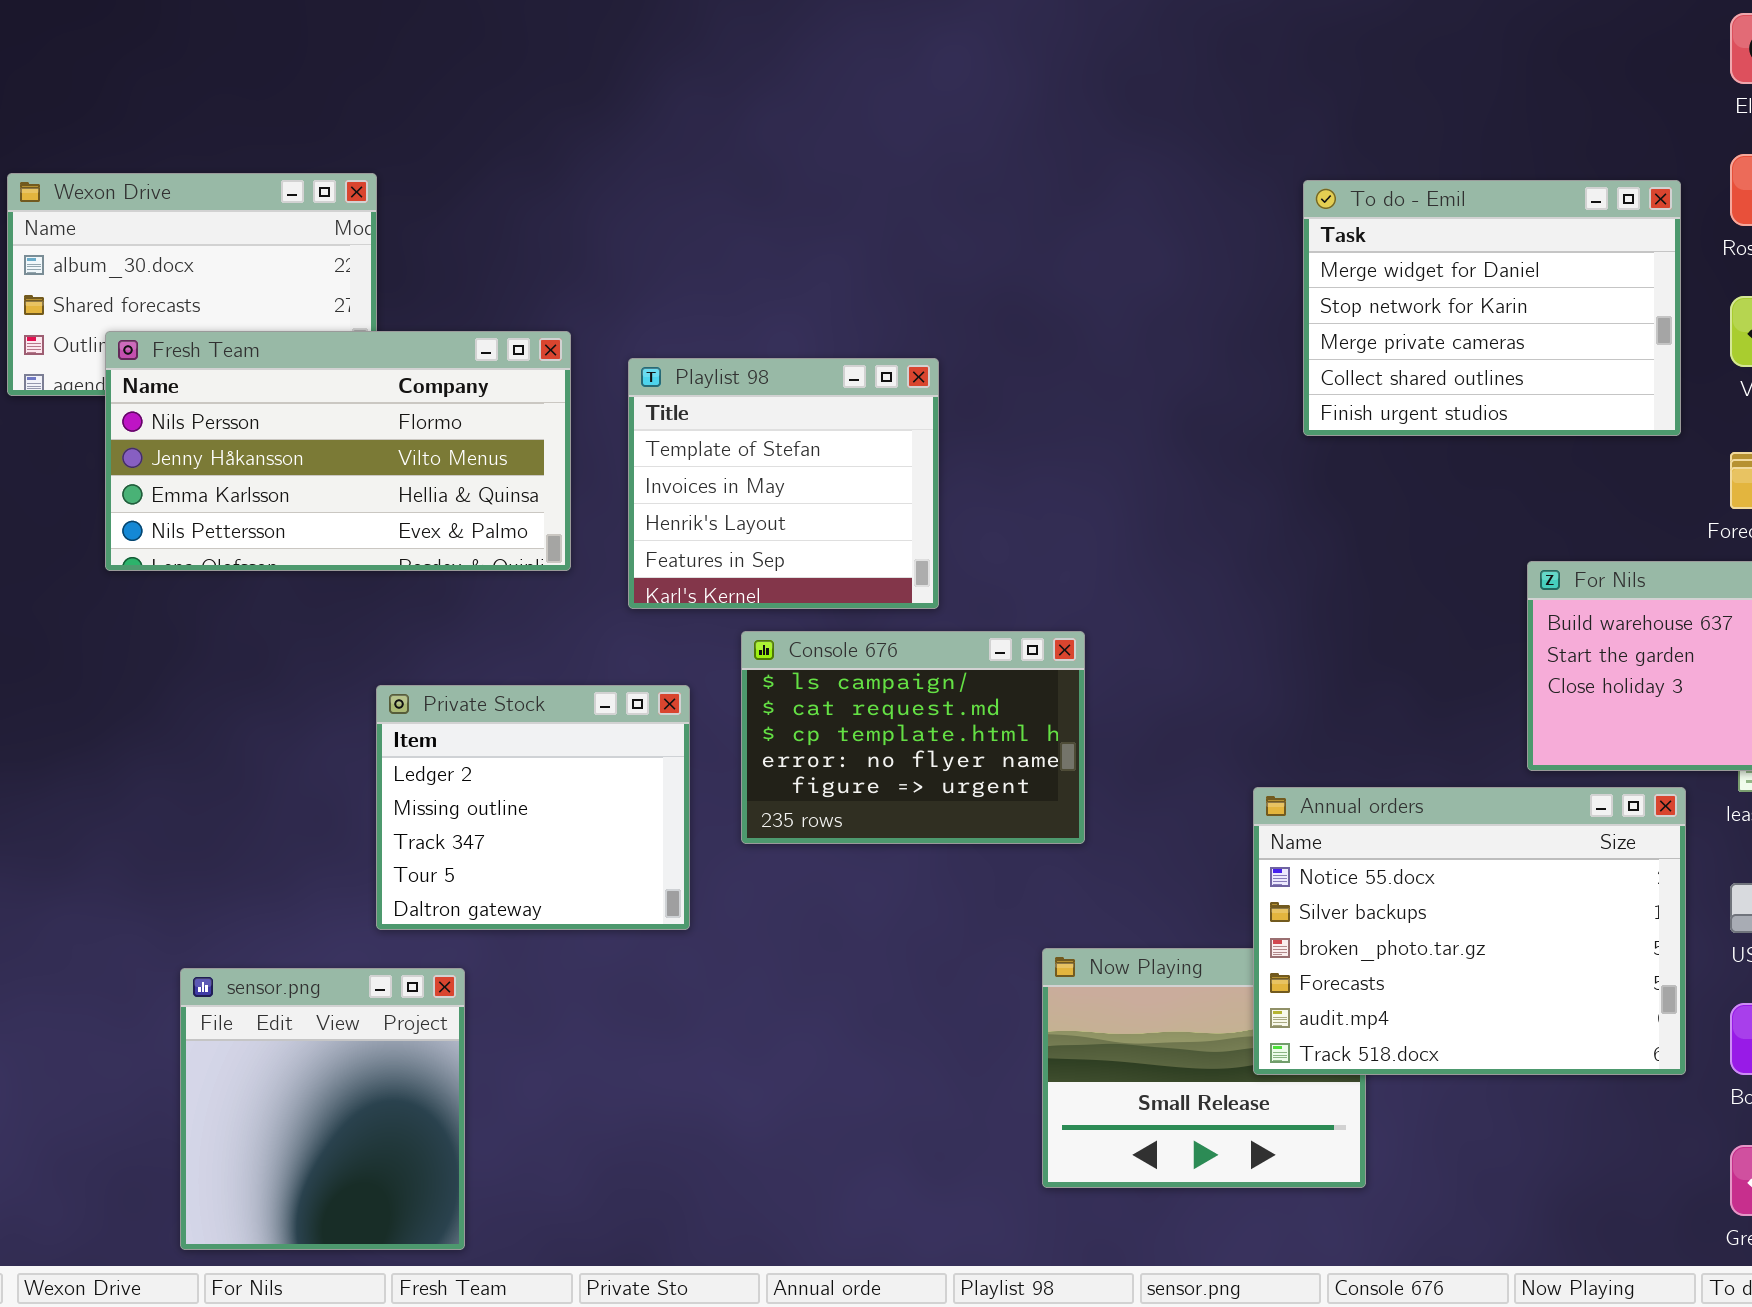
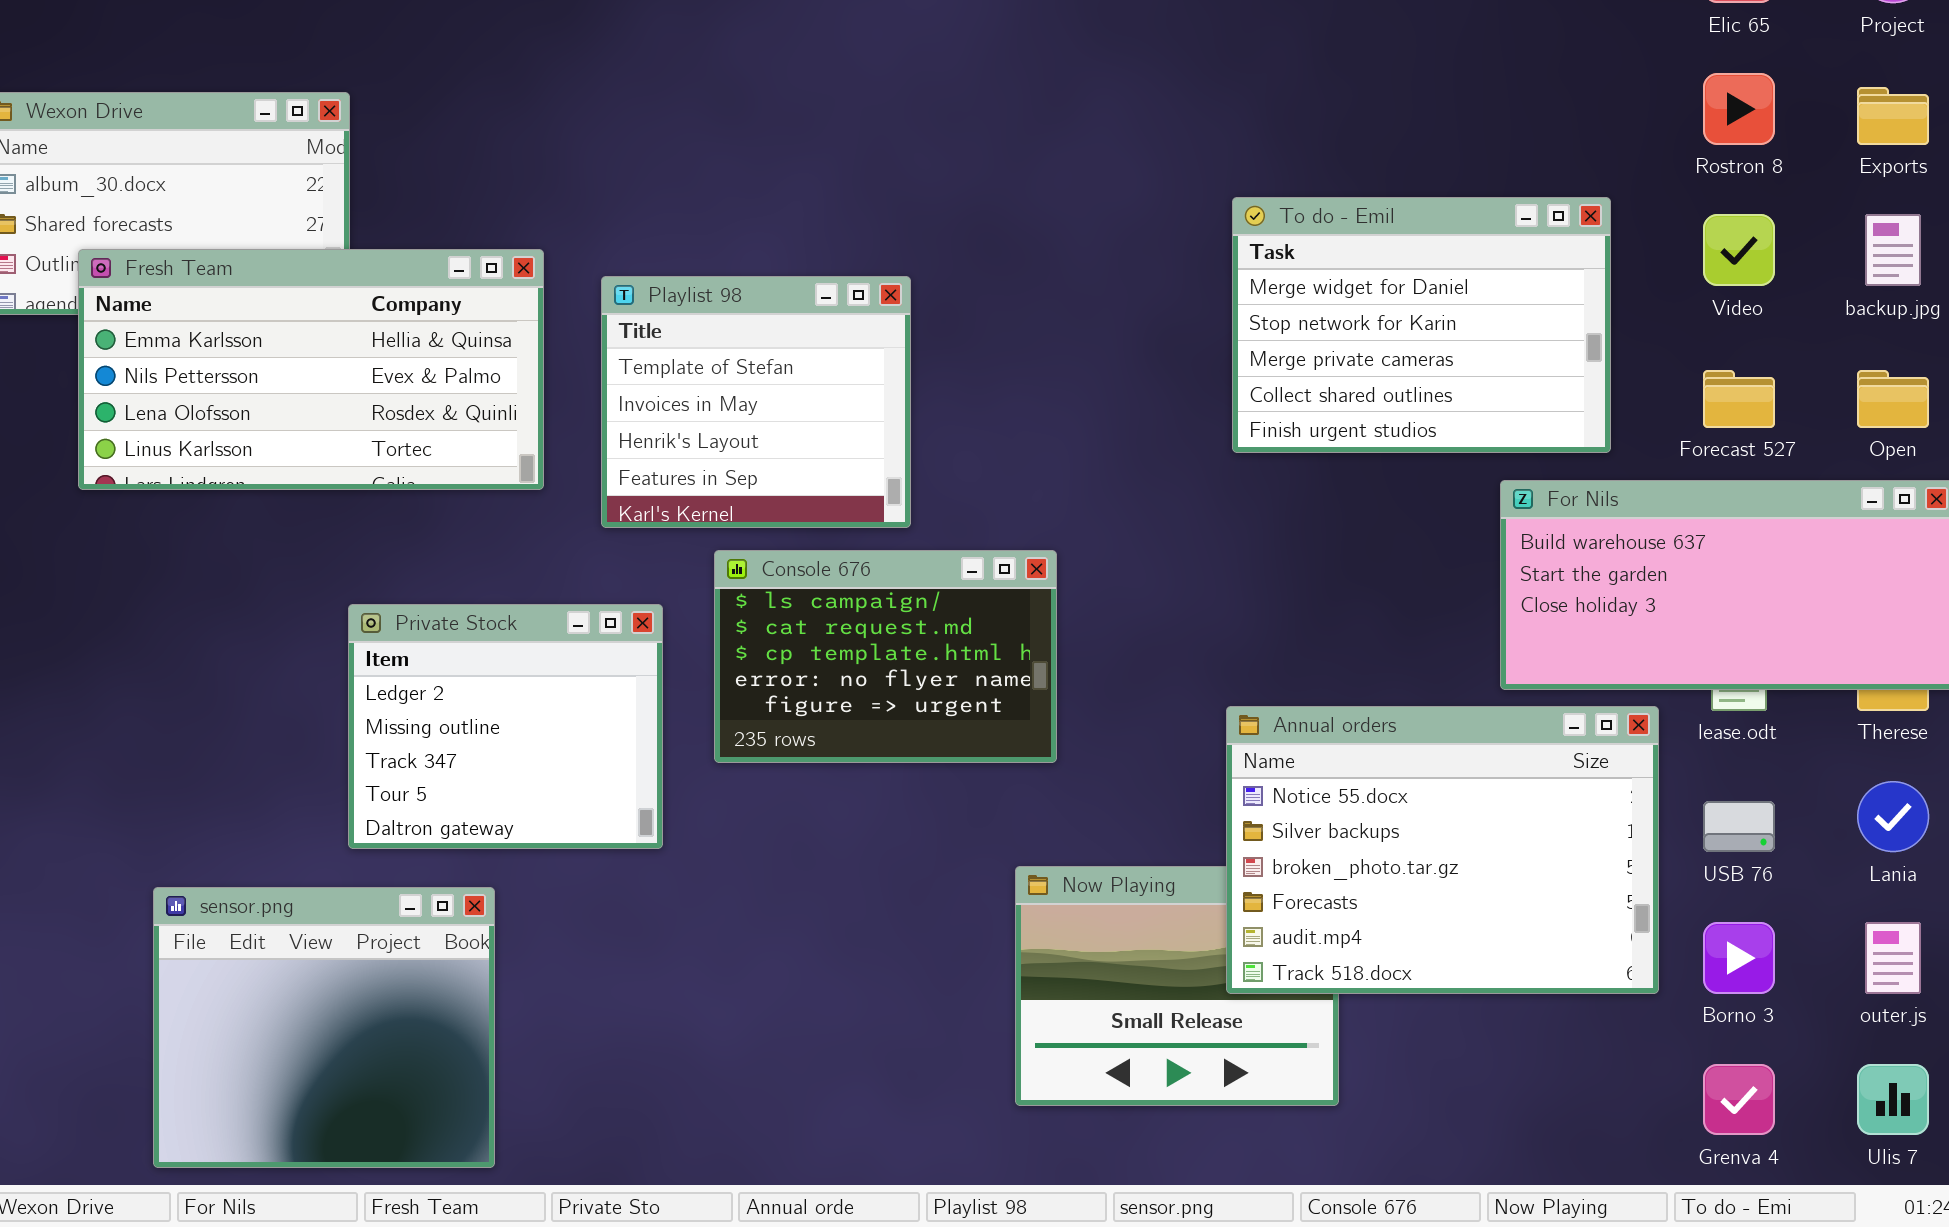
To do - Emil: [1303,180,1681,436] -> [1232,197,1611,453], moved
Fresh Team: [105,331,571,571] -> [78,249,544,490], scrolled down 2 rows
sensor.png: [180,968,465,1250] -> [153,887,495,1168], resized

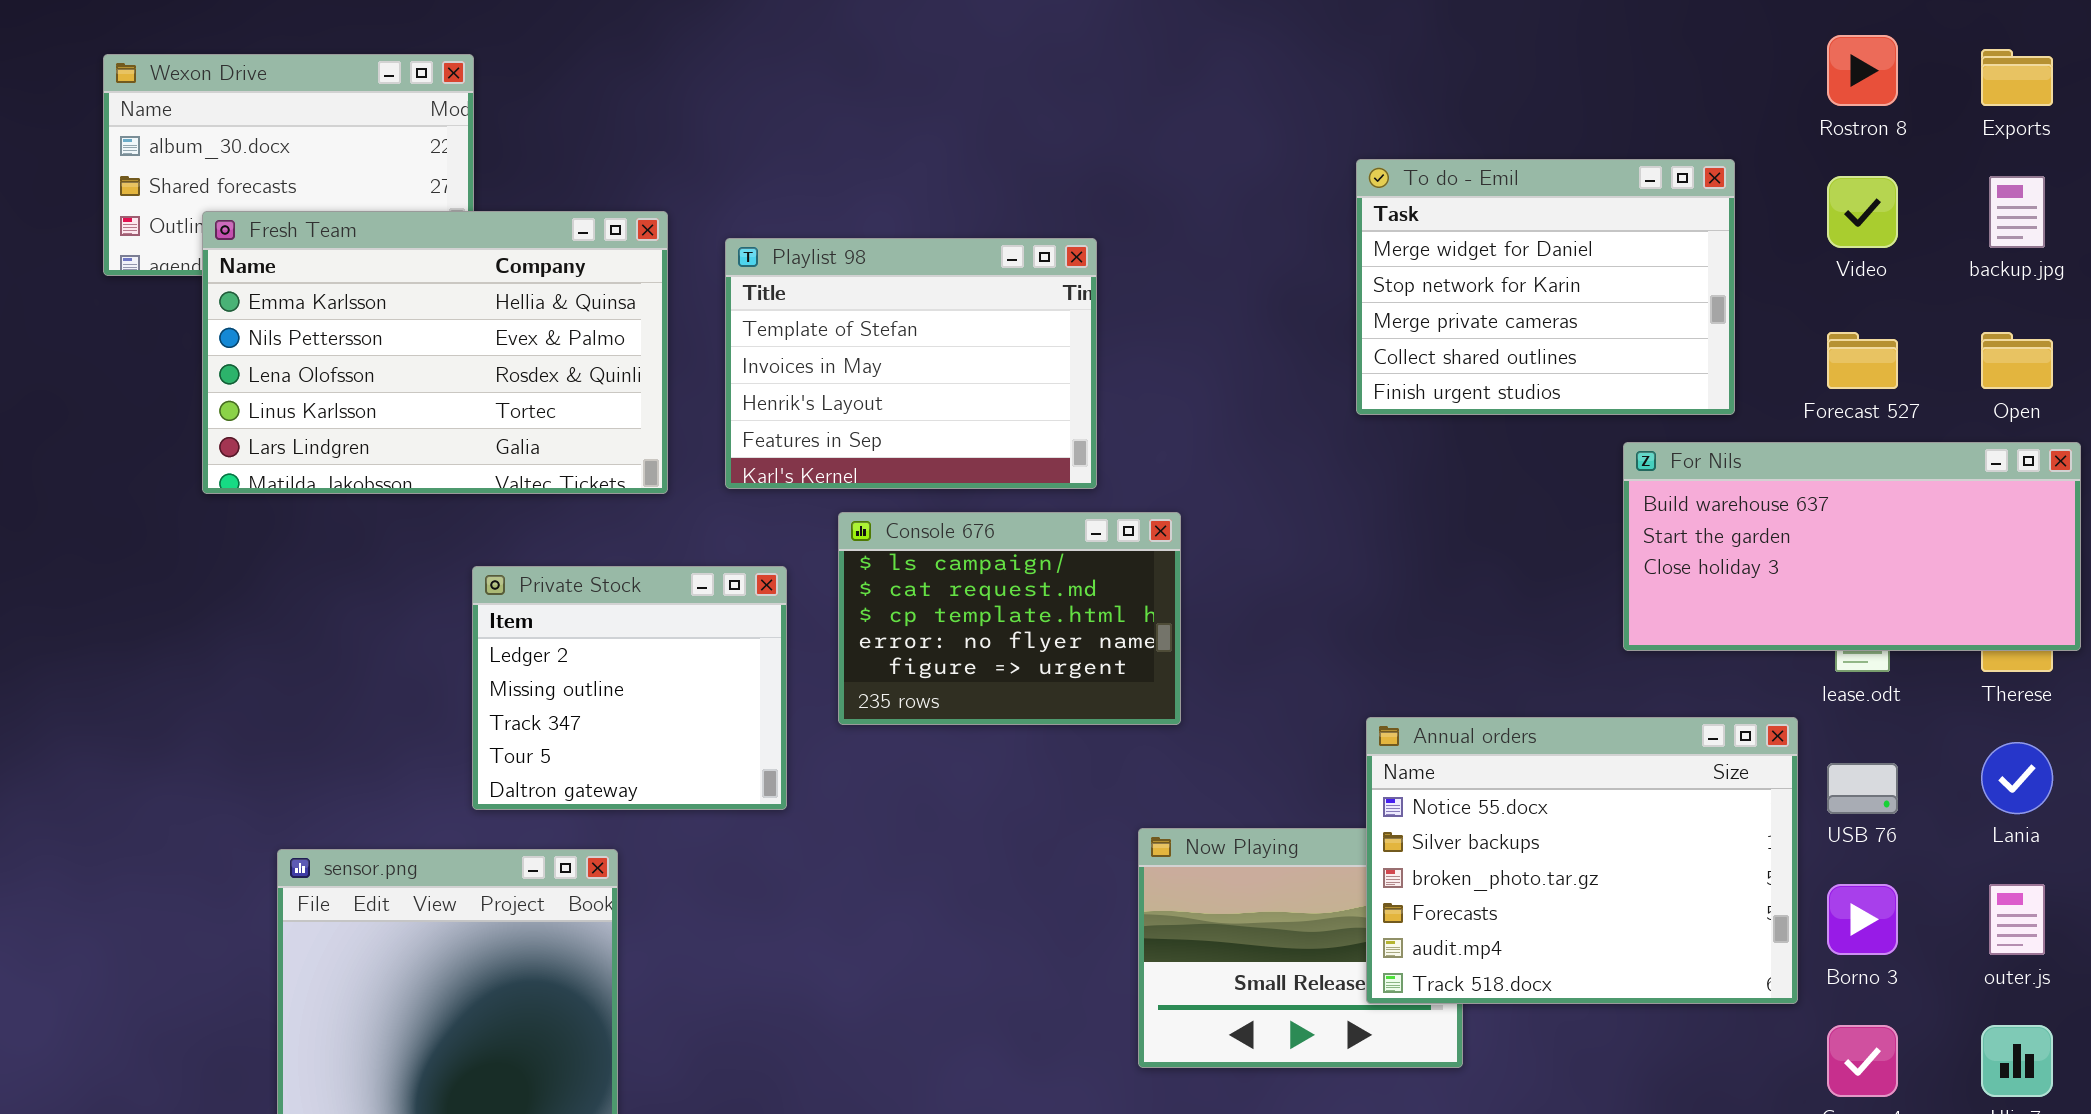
Fresh Team: [78,249,544,490] -> [202,211,668,494], resized
Playlist 98: [601,276,911,528] -> [725,238,1097,489], resized
Annual orders: [1226,706,1659,994] -> [1366,717,1798,1004], moved

